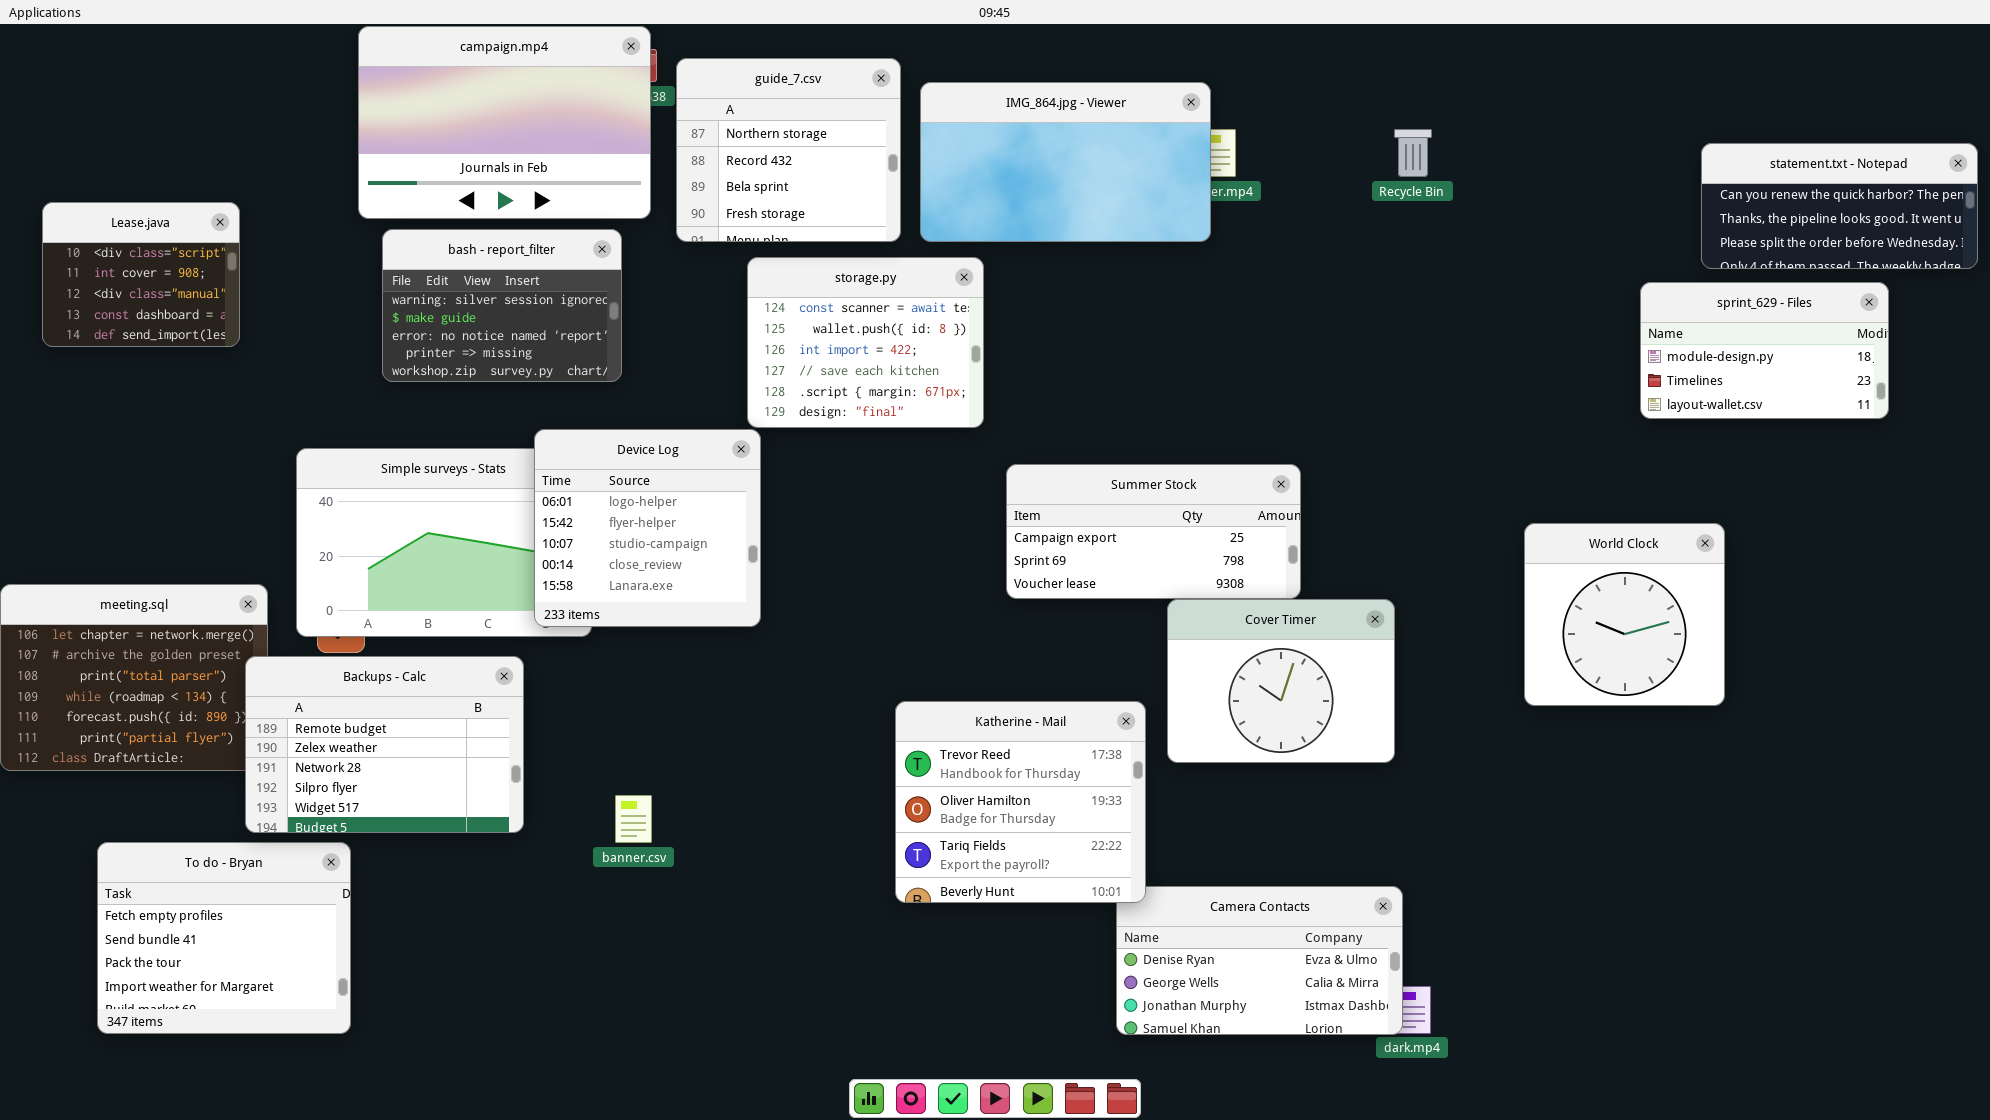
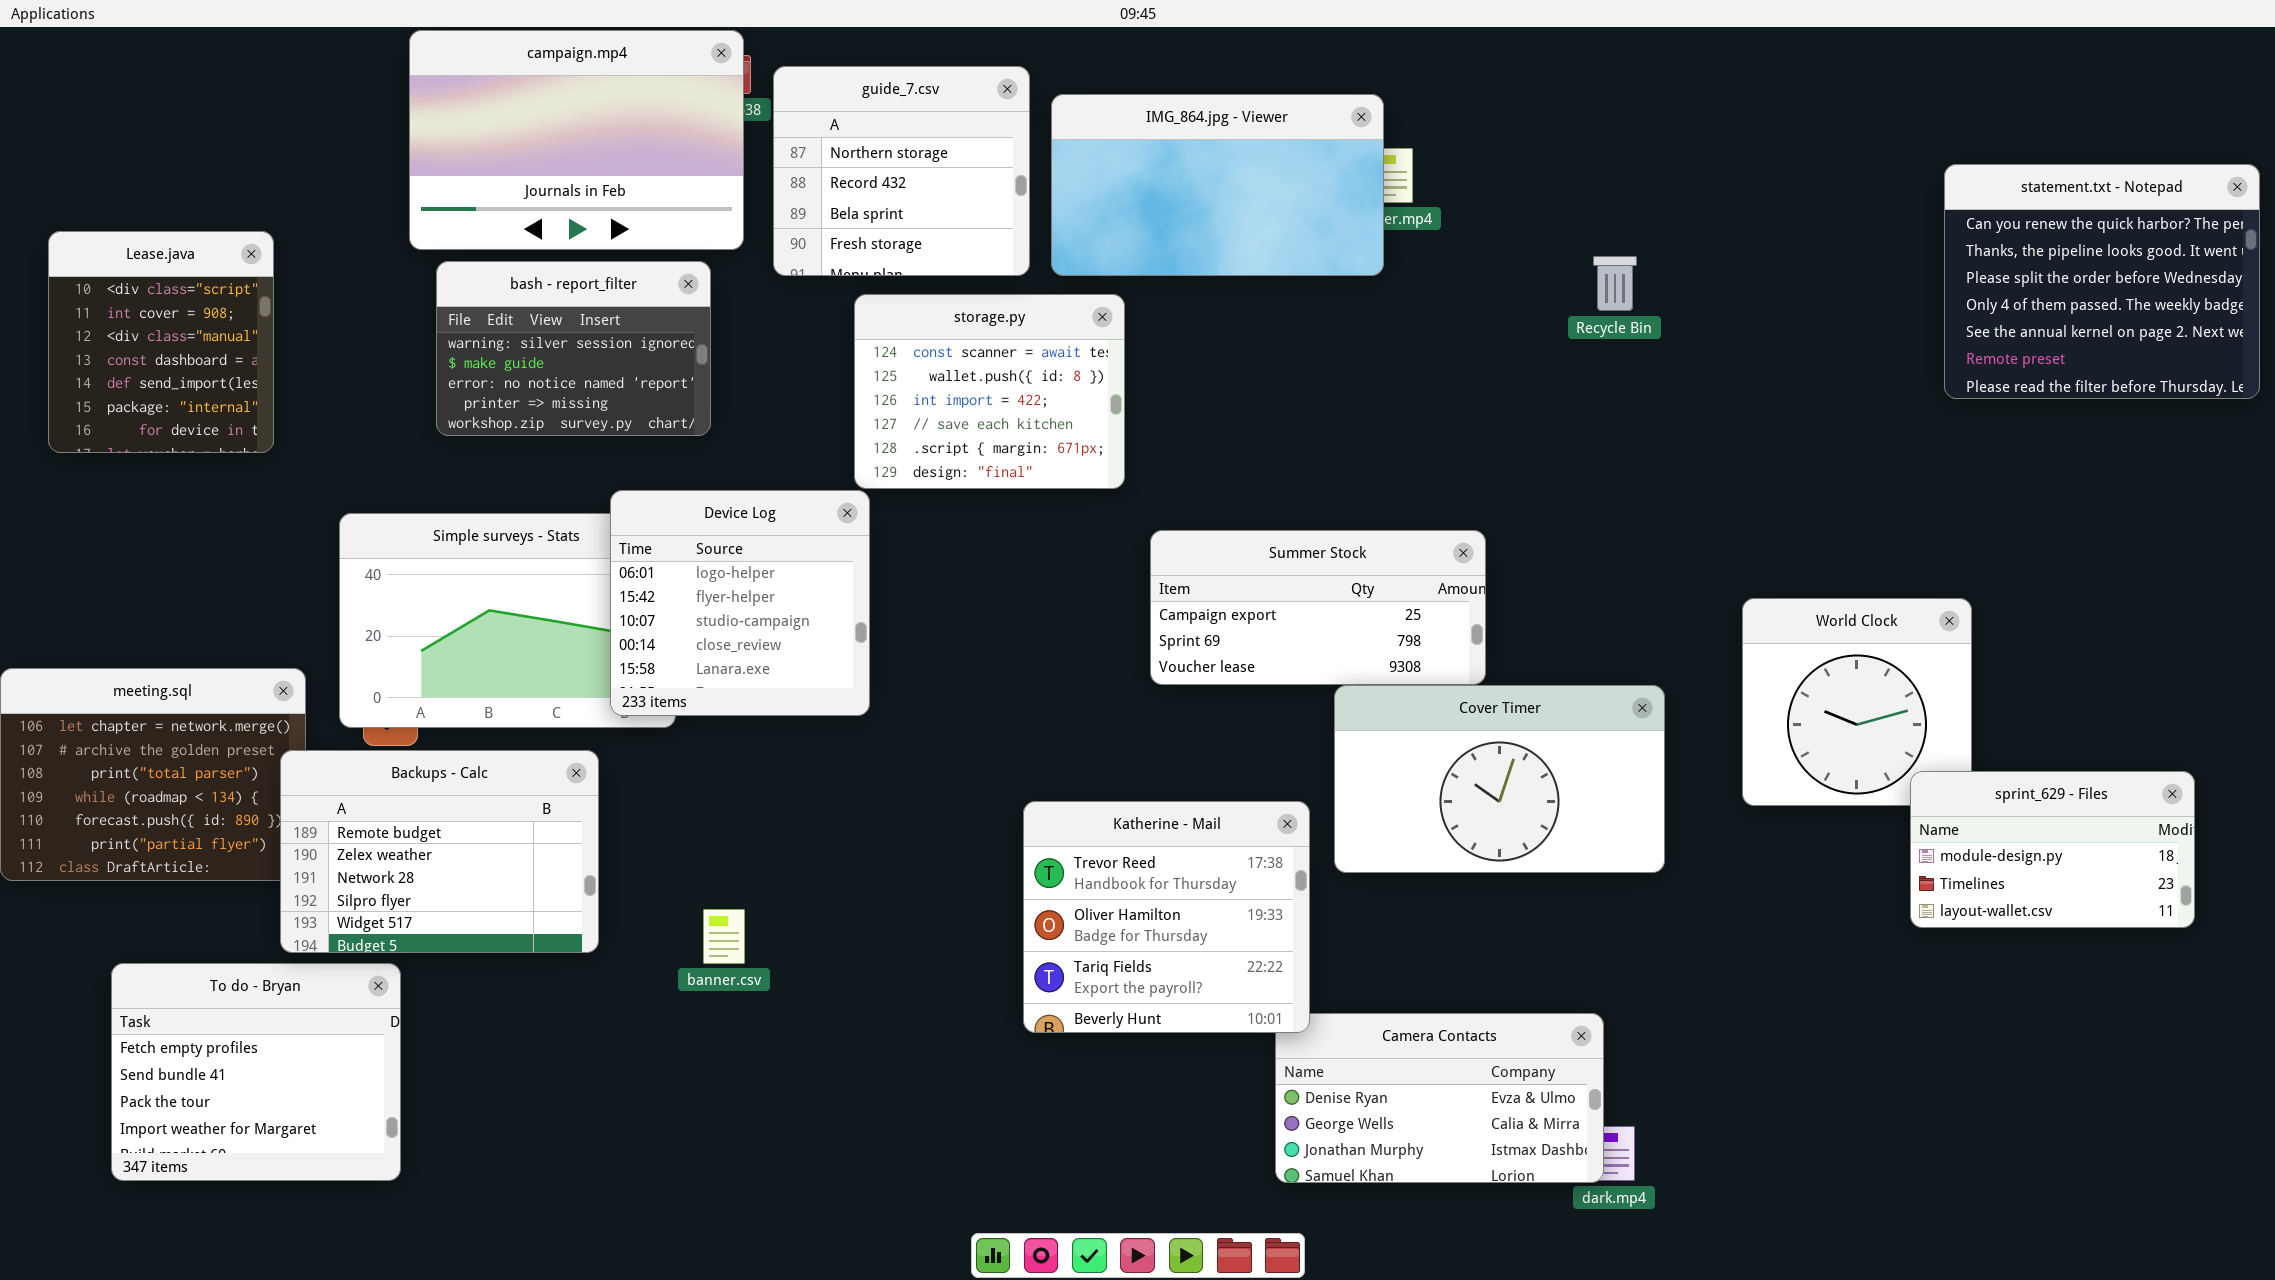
Recycle Bin: [1394,129,1432,177] -> [1593,256,1637,311], moved
statement.txt - Notepad: [1701,143,1978,269] -> [1944,164,2260,399], resized
Lease.java: [42,202,240,347] -> [48,231,274,453], resized
sprint_629 - Files: [1640,282,1889,419] -> [1910,771,2195,928], moved
Cover Timer: [1167,599,1395,763] -> [1334,685,1665,873], resized

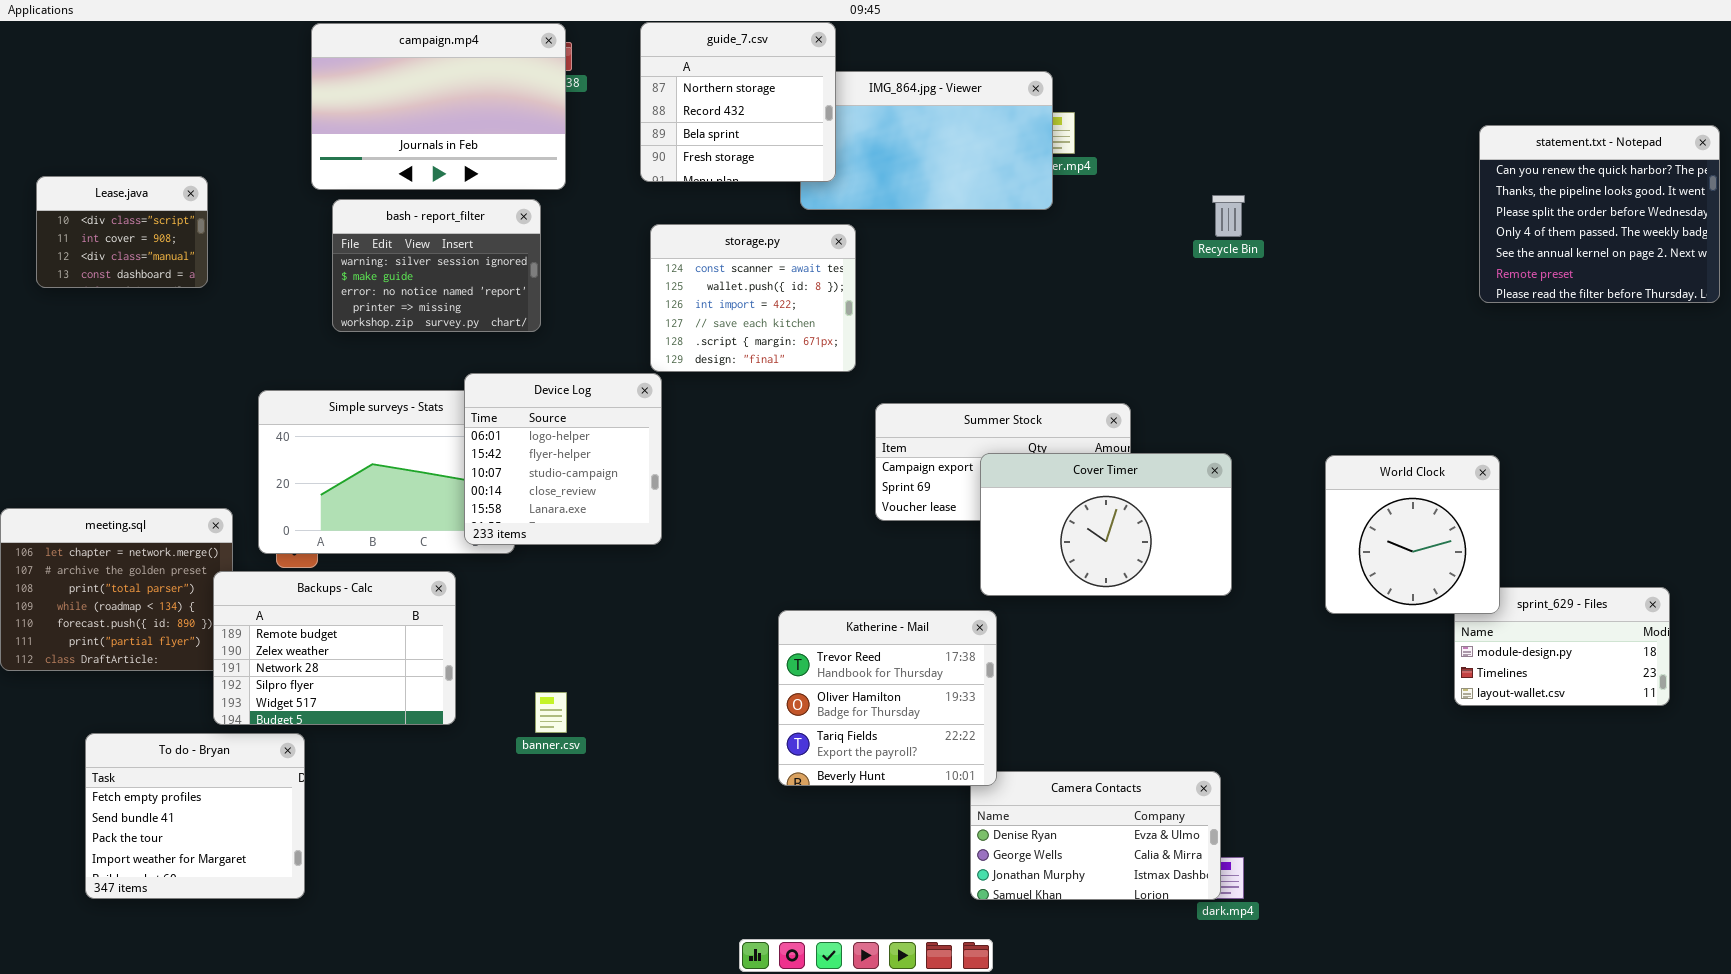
guide_7.csv: [773,66,1030,276] -> [640,22,836,182], moved
Lease.java: [48,231,274,453] -> [36,176,208,288], resized
World Clock: [1742,598,1972,806] -> [1325,455,1500,614], raised
Cover Timer: [1334,685,1665,873] -> [980,453,1232,596], moved

